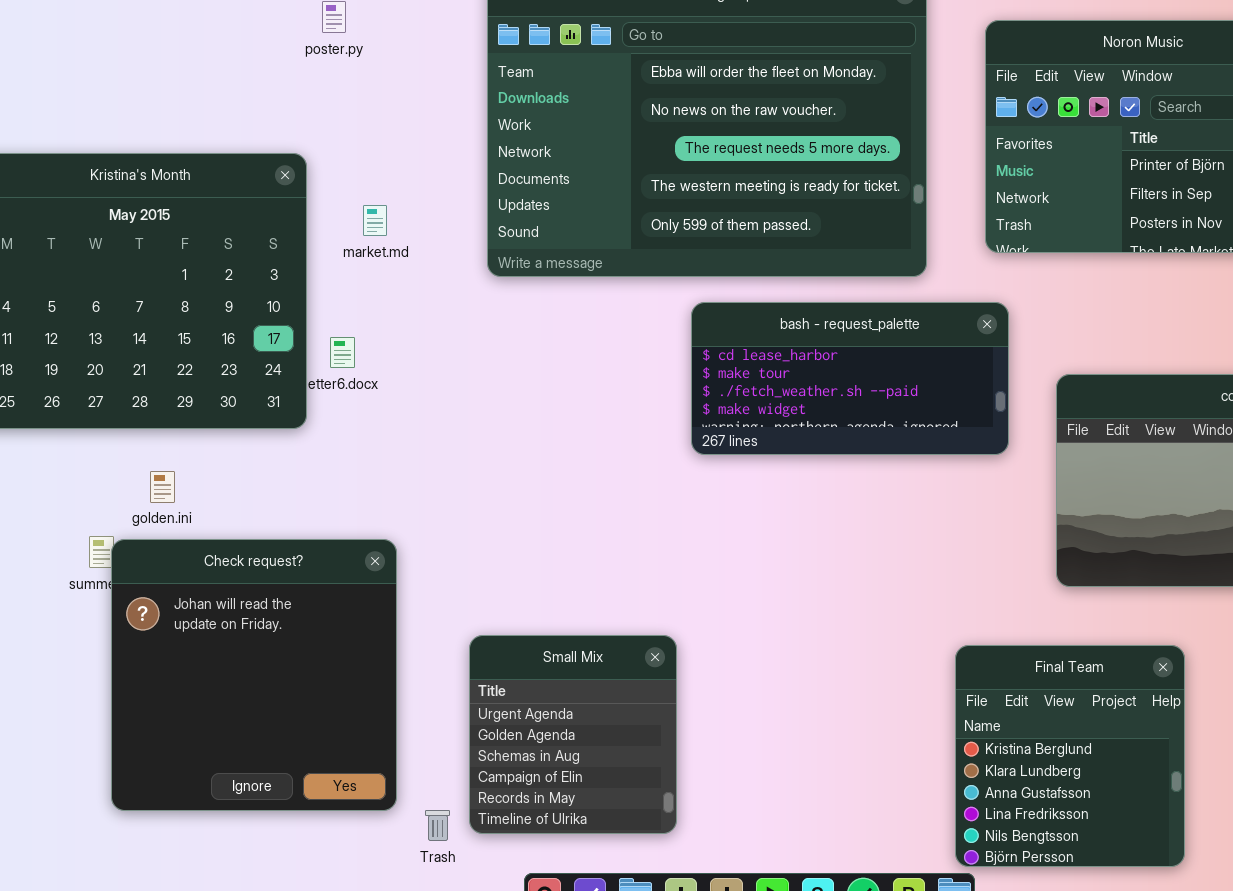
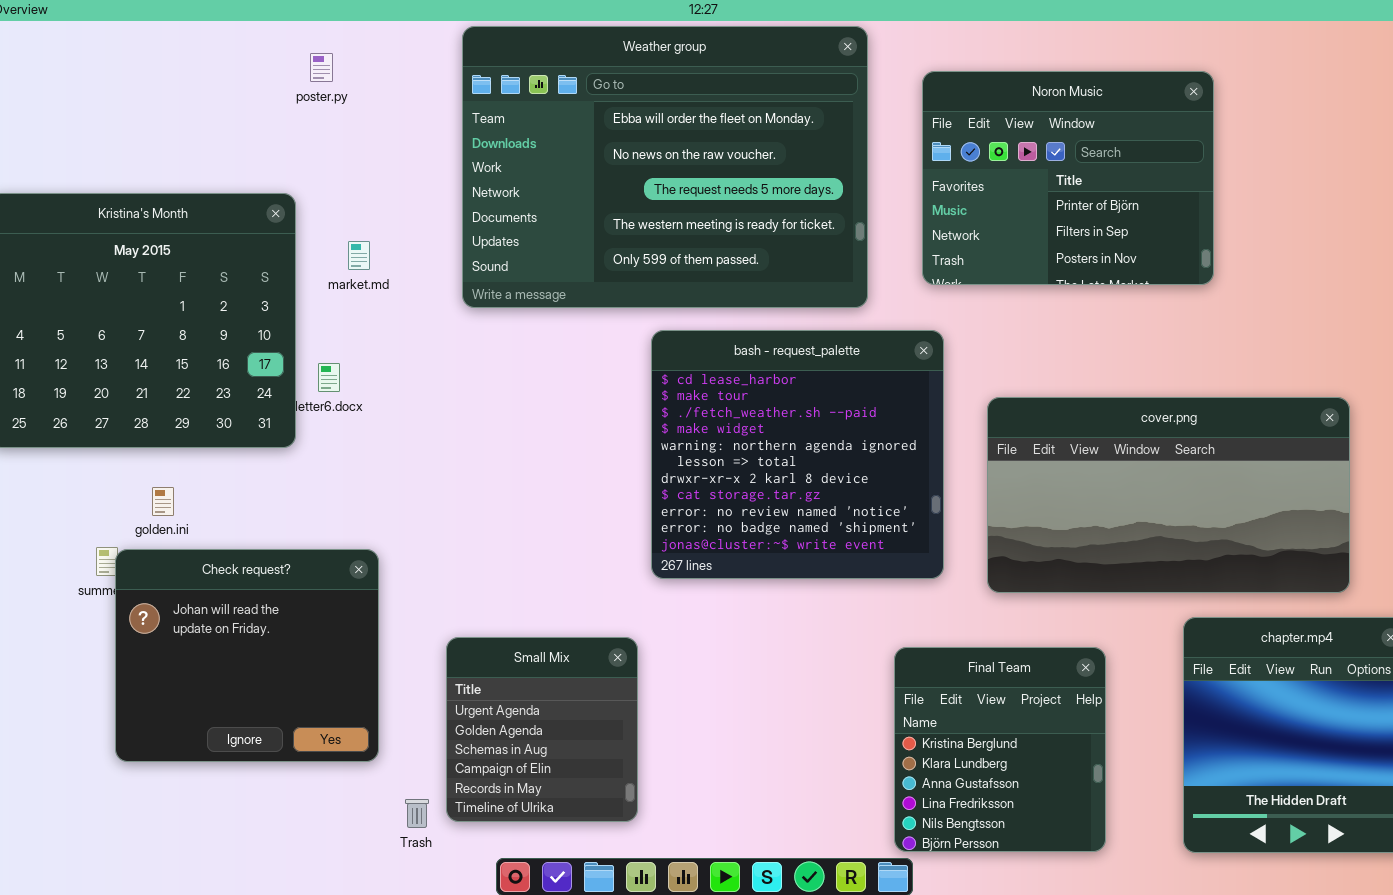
bash - request_palette: [691,302,1009,455] -> [651,330,944,579], resized
Check request?: [111,539,397,811] -> [115,549,379,762], resized

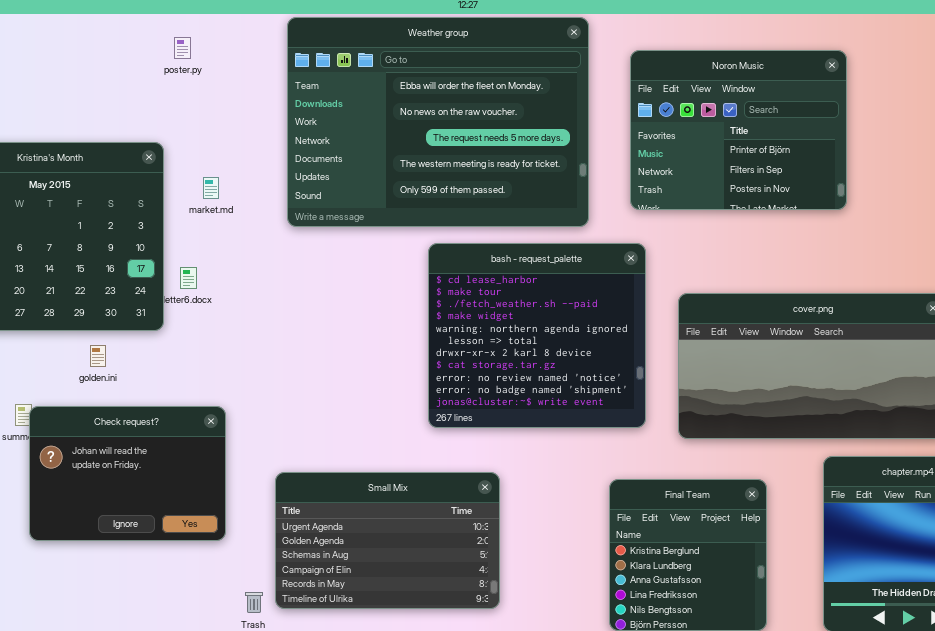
golden.ini: [152,487,174,516] -> [90,345,106,367], moved
Check request?: [115,549,379,762] -> [29,406,226,541], resized
Small Mix: [446,637,638,822] -> [275,472,500,609], resized

